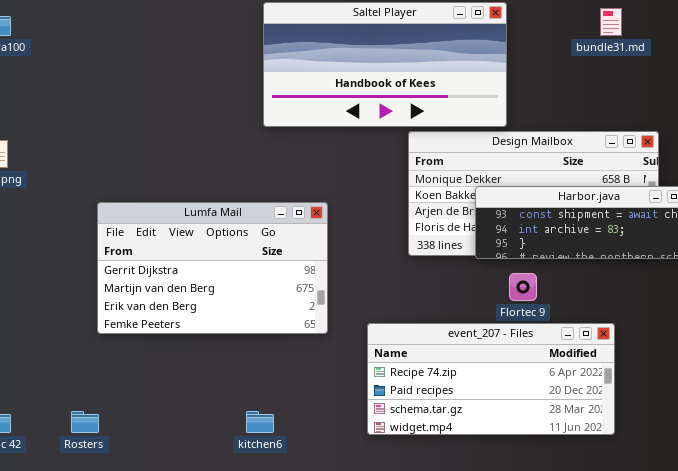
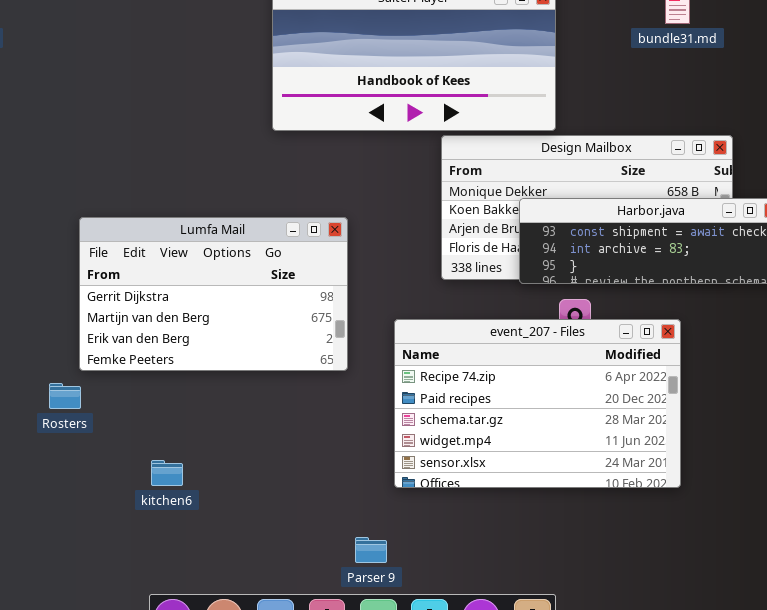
event_207 - Files: [367,323,615,435] -> [394,319,681,488], resized
Rosters: [71,411,99,433] -> [49,383,81,409], moved
kitchen6: [246,411,274,433] -> [151,460,183,486], moved

